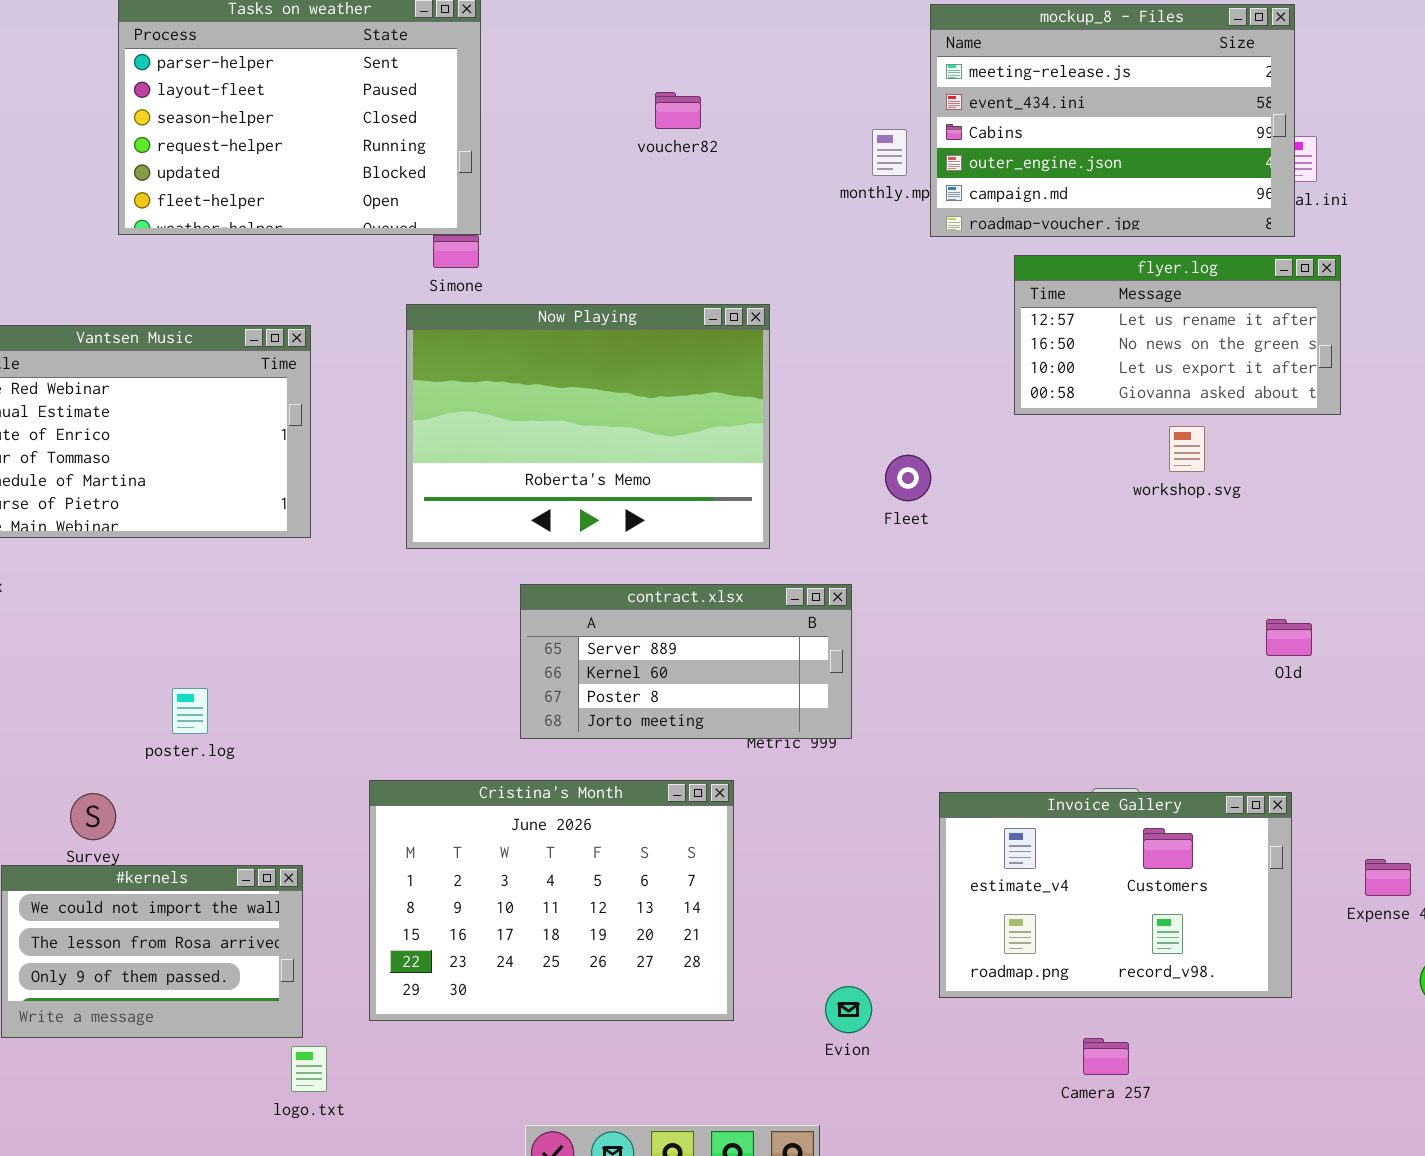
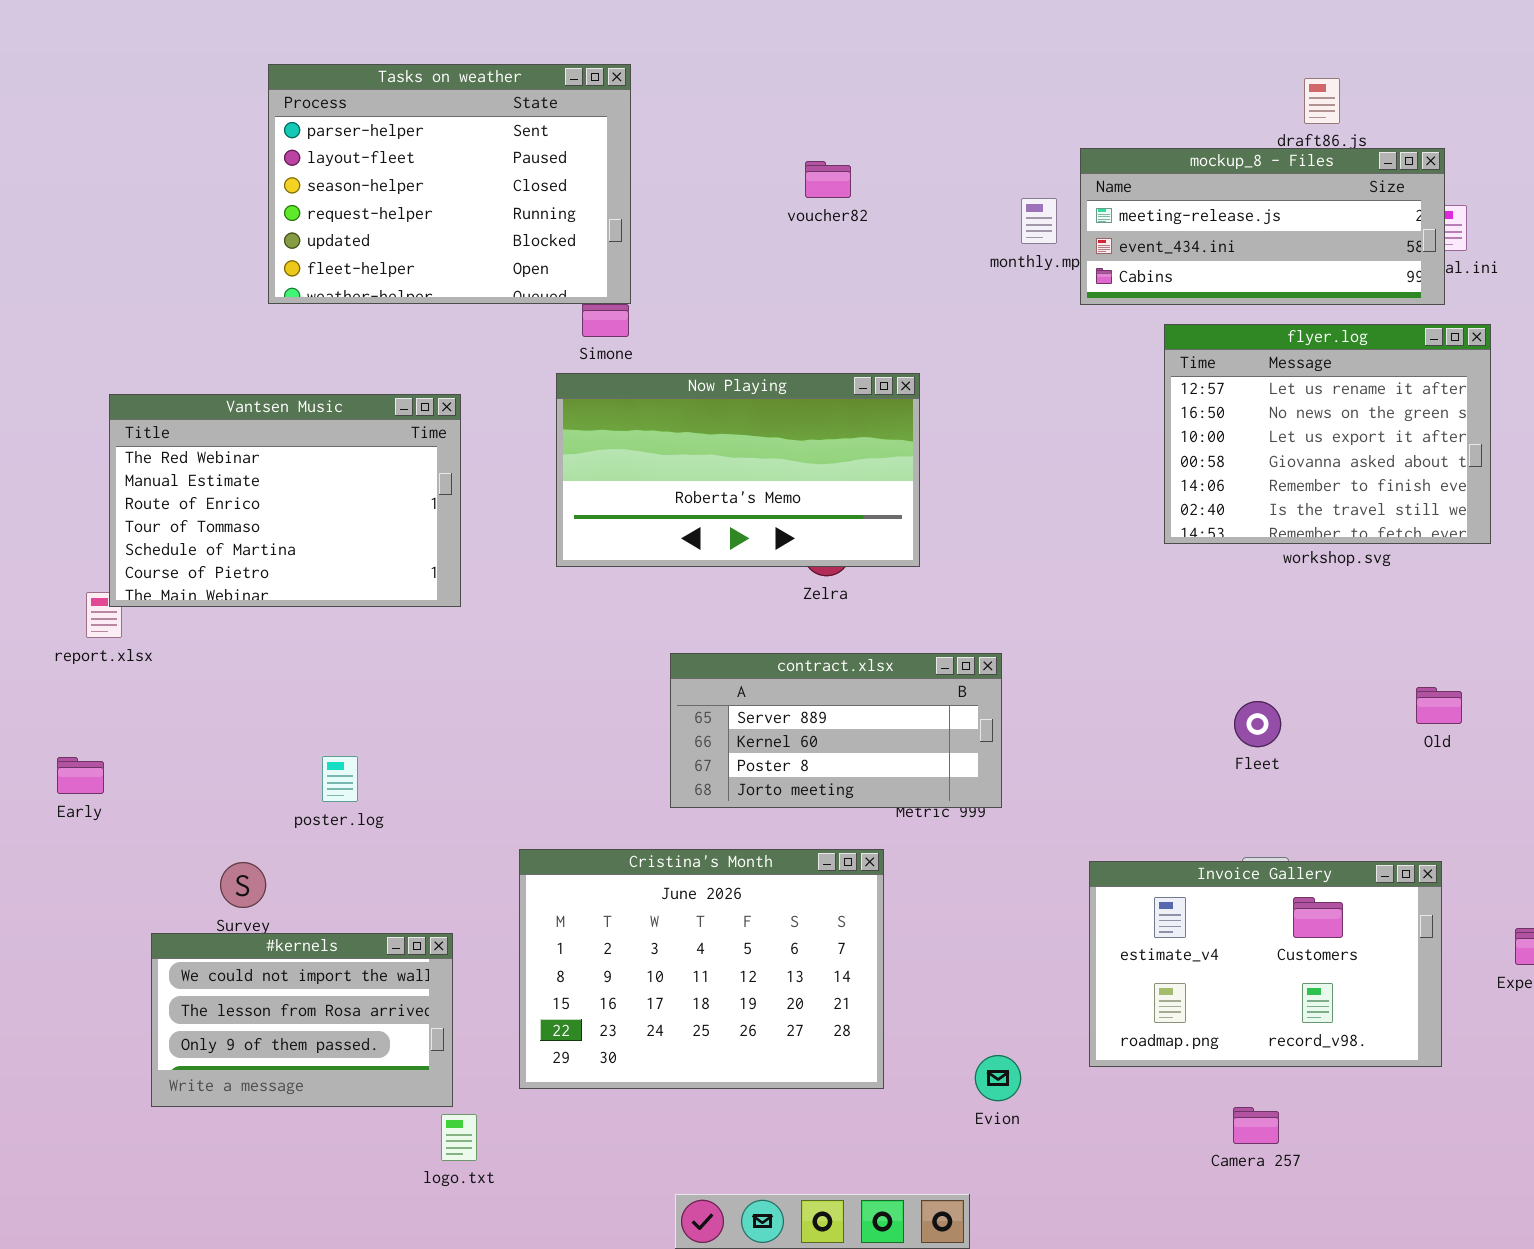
mockup_8 - Files: [930,4,1295,237] -> [1080,148,1445,305], resized
flyer.log: [1014,255,1341,415] -> [1164,324,1491,544], resized
Now Playing: [406,304,770,549] -> [556,373,920,567], resized
Fleet: [885,455,931,501] -> [1234,701,1281,747], moved

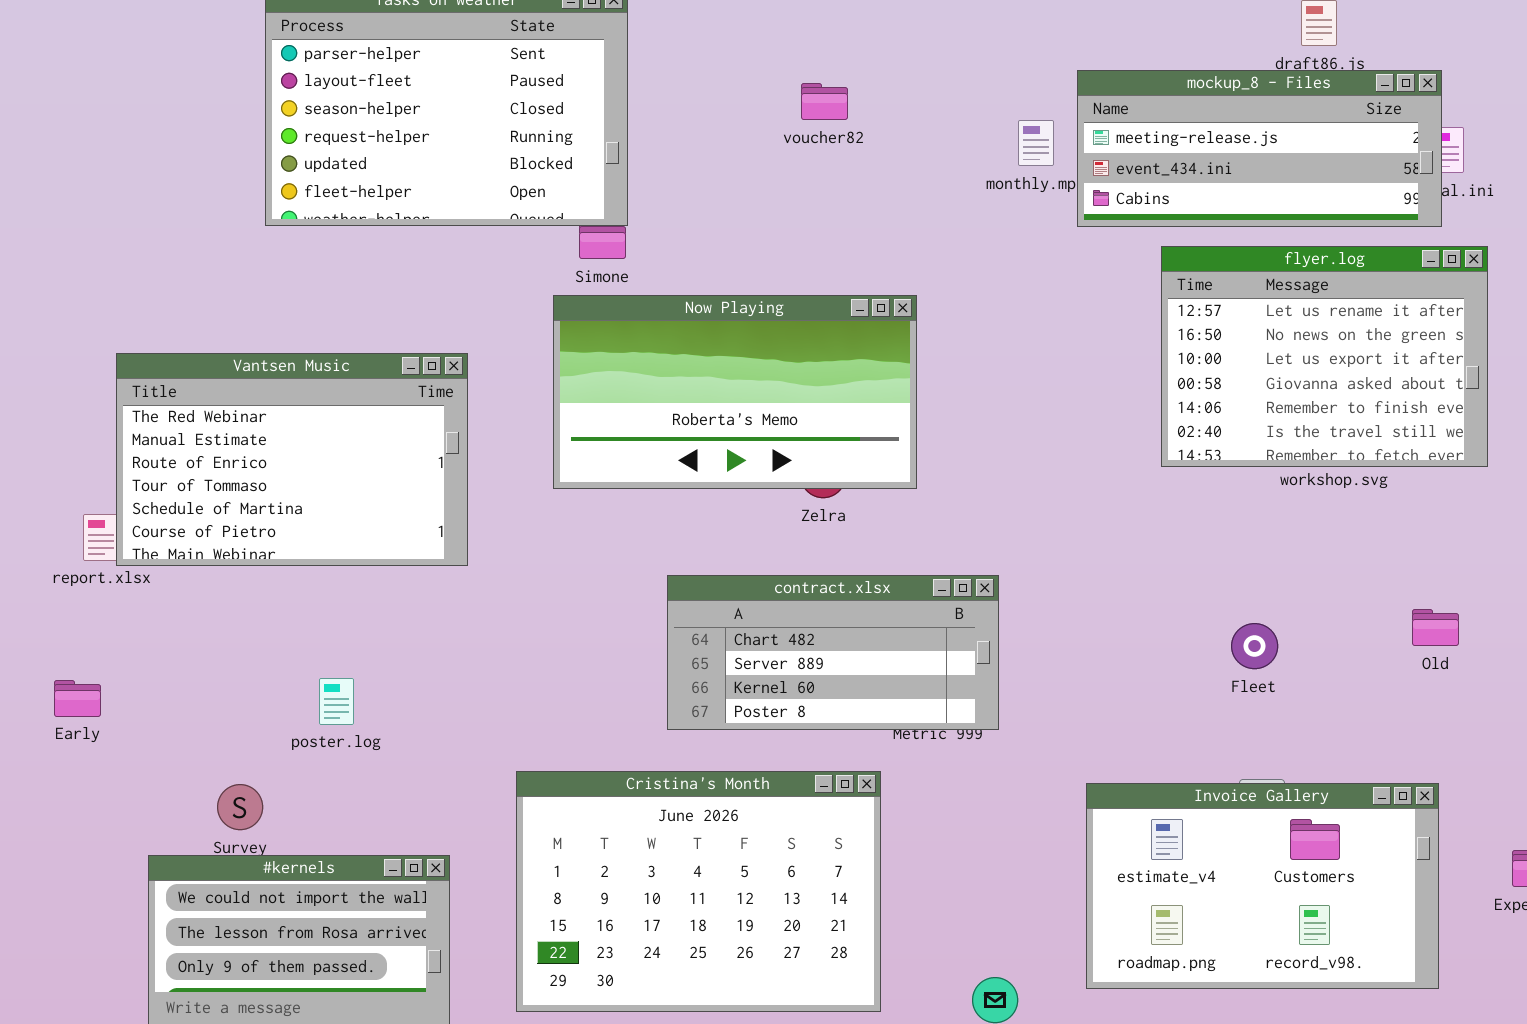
Vantsen Music: [109,394,461,607] -> [116,353,468,566], moved
contract.xlsx: [670,653,1002,808] -> [667,575,999,730], scrolled up 1 row

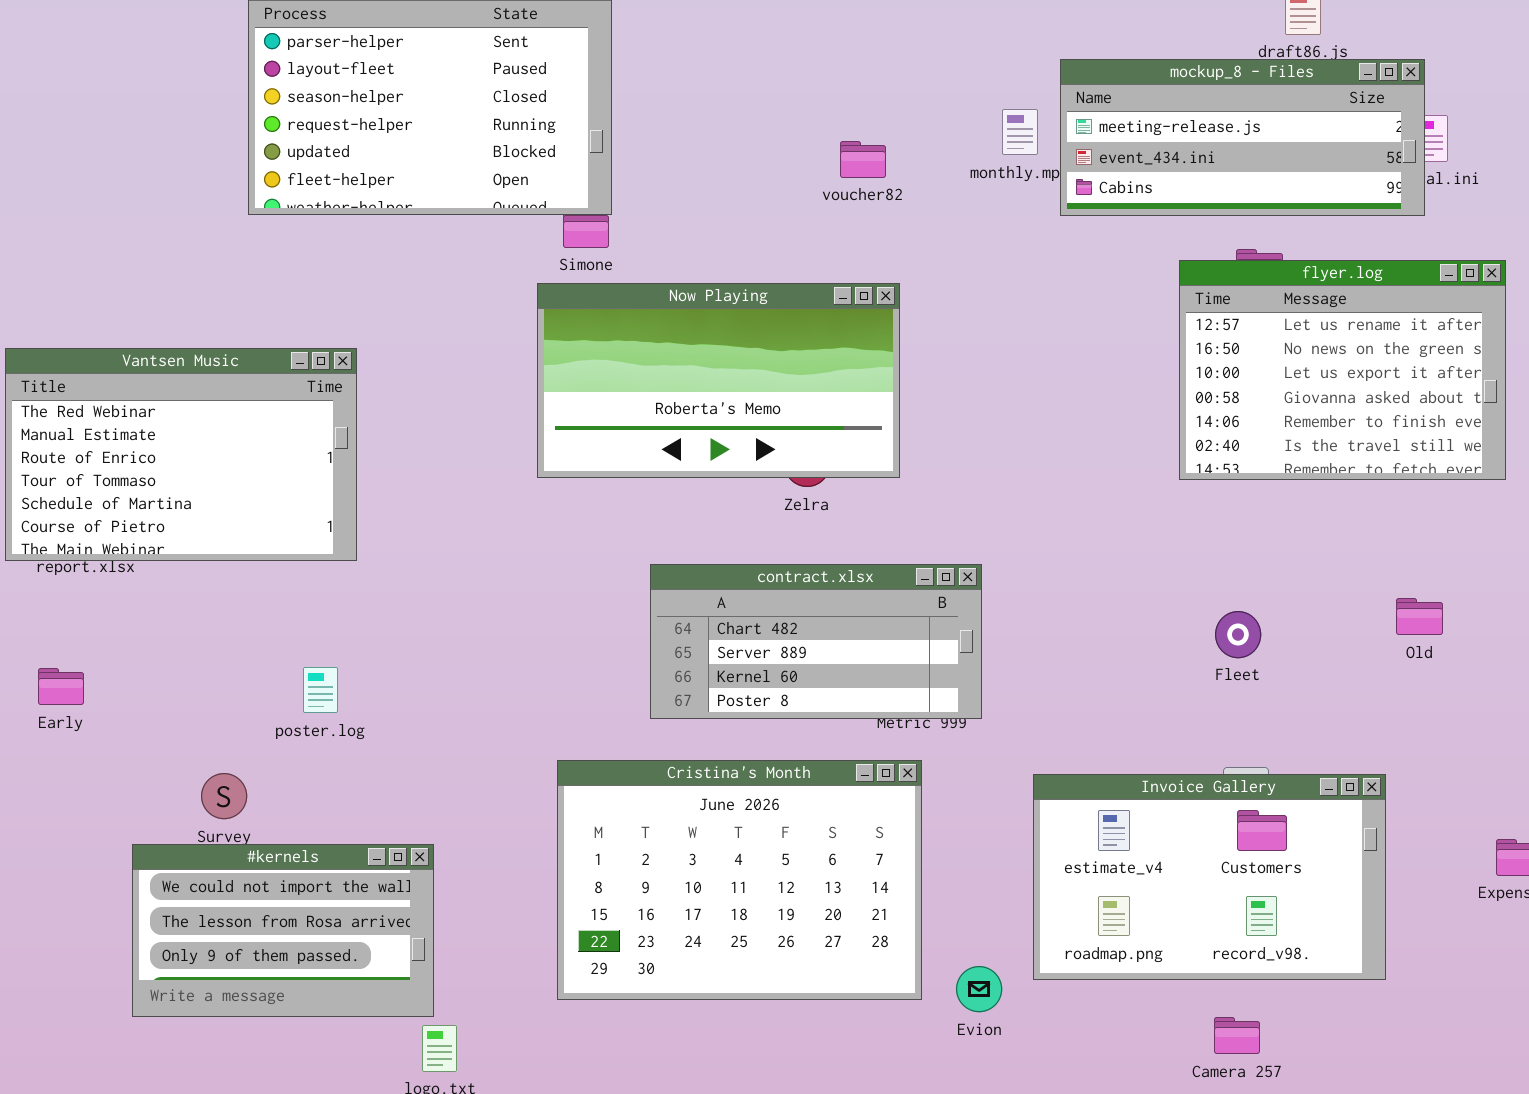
voucher82: [801,83,848,120] -> [840,141,886,178], moved
flyer.log: [1161,246,1488,467] -> [1179,260,1506,480], moved
Vantsen Music: [116,353,468,566] -> [5,348,357,561], moved
Cristina's Month: [516,771,881,1012] -> [557,760,922,1000], moved
Invoice Gallery: [1086,783,1439,989] -> [1033,774,1386,980], moved

